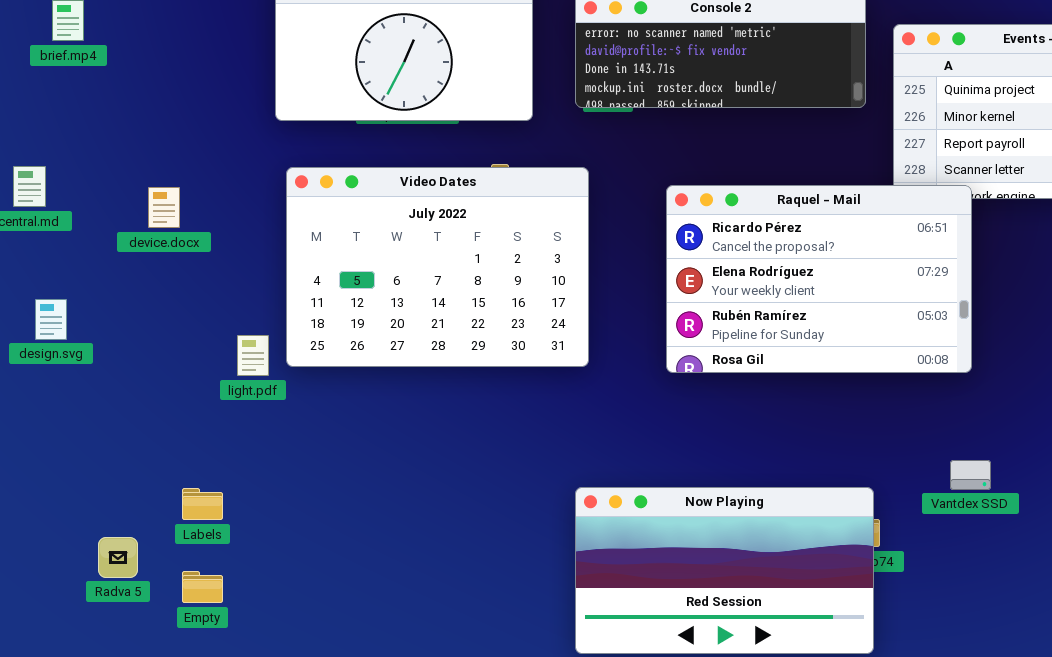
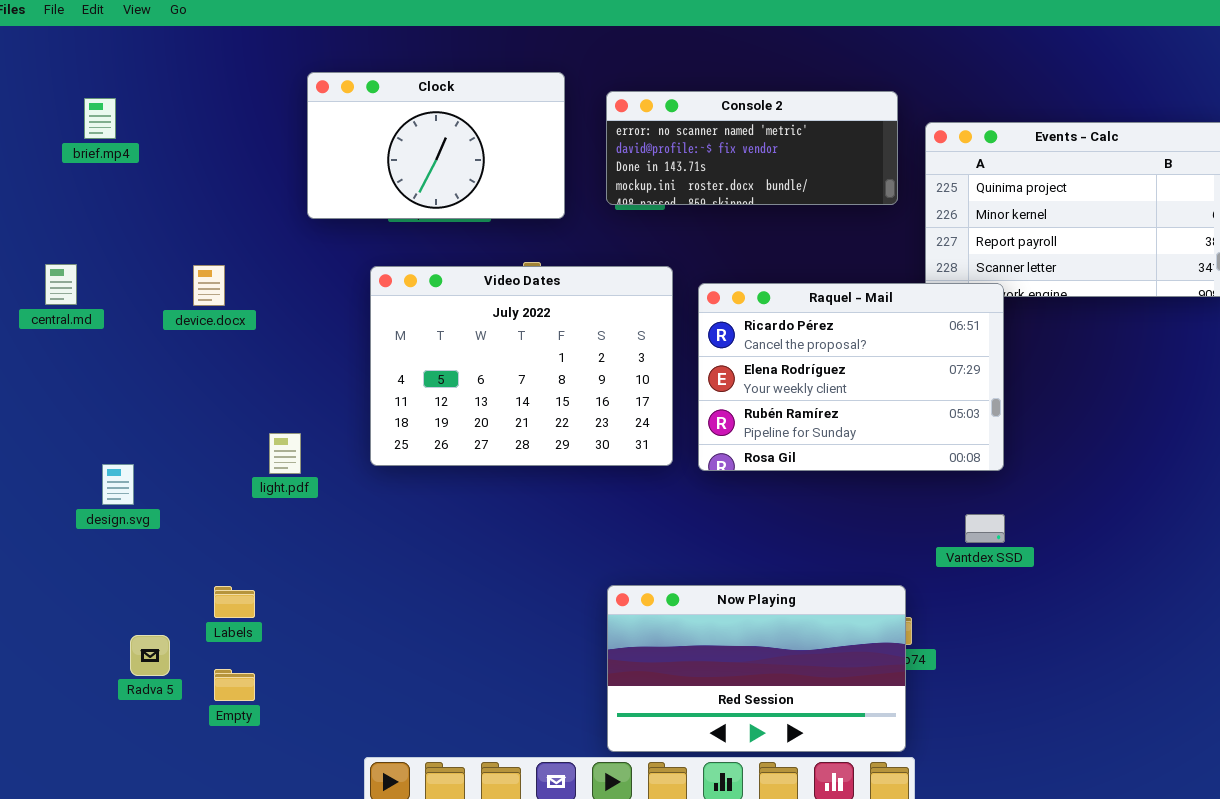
Video Dates: [286,167,589,367] -> [370,266,673,466], moved
device.docx: [148,187,180,228] -> [193,265,225,306], moved
design.svg: [35,299,67,340] -> [102,464,134,505], moved
Vantdex SSD: [950,460,991,490] -> [965,514,1005,543], moved

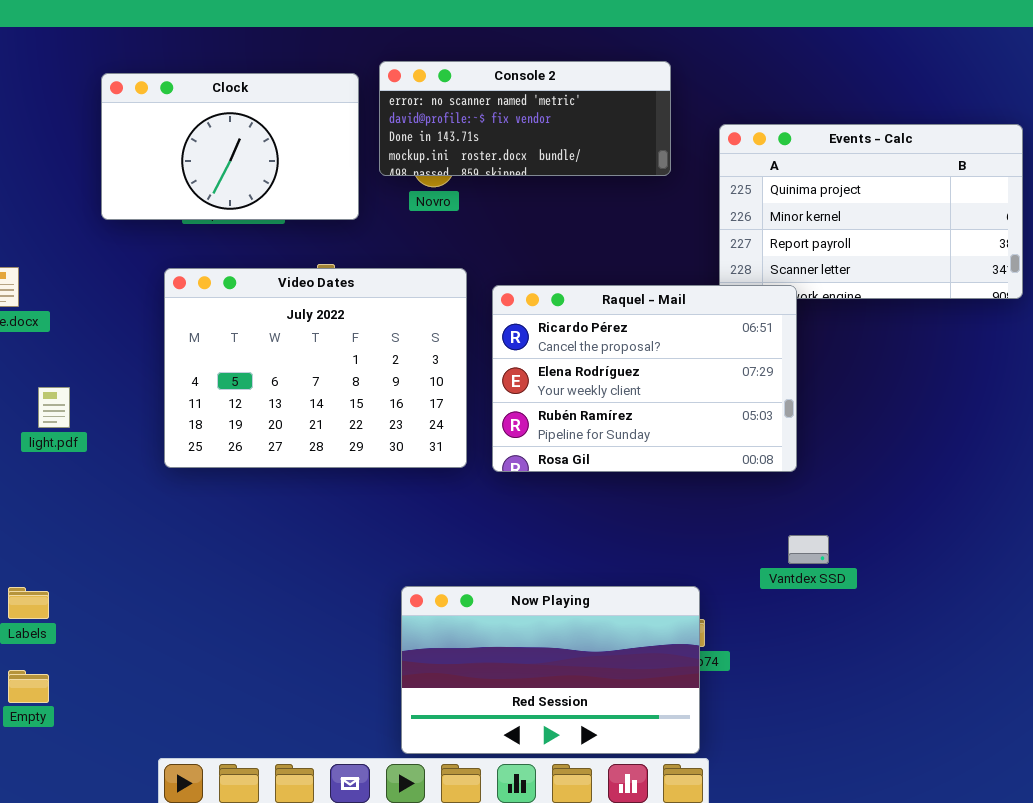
Console 2: [606,91,898,205] -> [379,61,671,176], moved
light.pdf: [269,433,301,474] -> [38,387,70,428], moved
Vantdex SSD: [965,514,1005,543] -> [788,535,829,564], moved

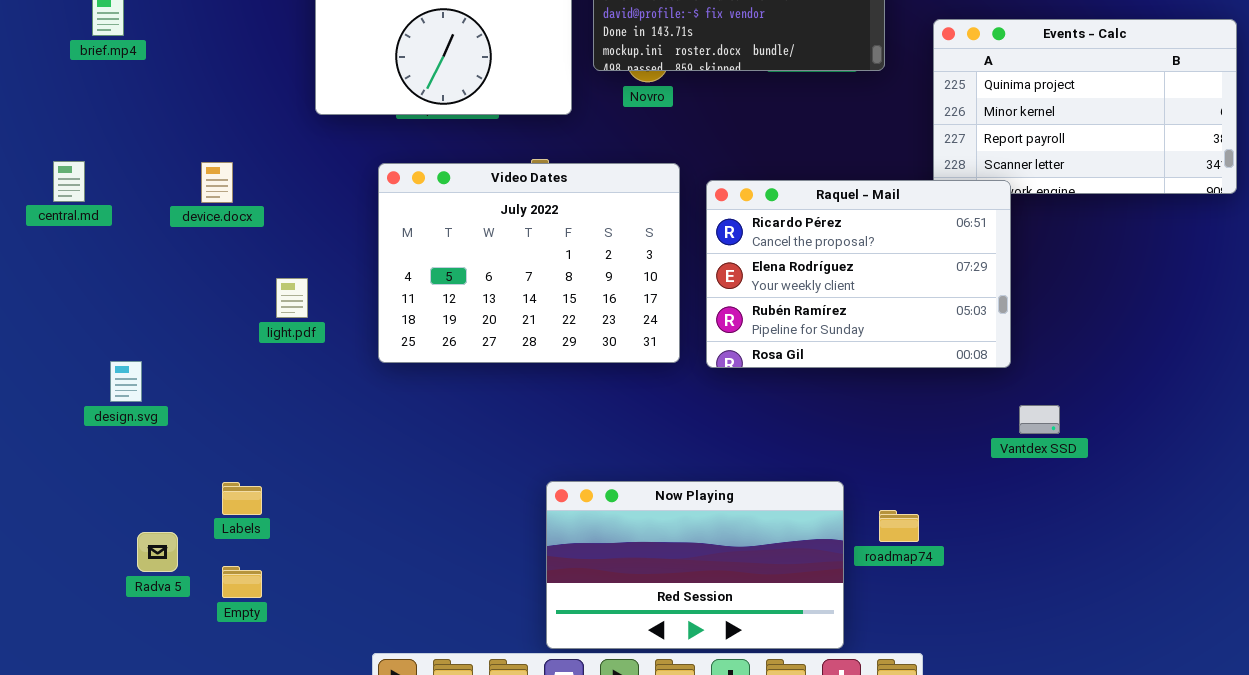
light.pdf: [38,387,70,428] -> [276,278,308,318], moved
Vantdex SSD: [788,535,829,564] -> [1019,405,1060,434], moved
Now Playing: [401,586,700,754] -> [546,481,844,649], moved

